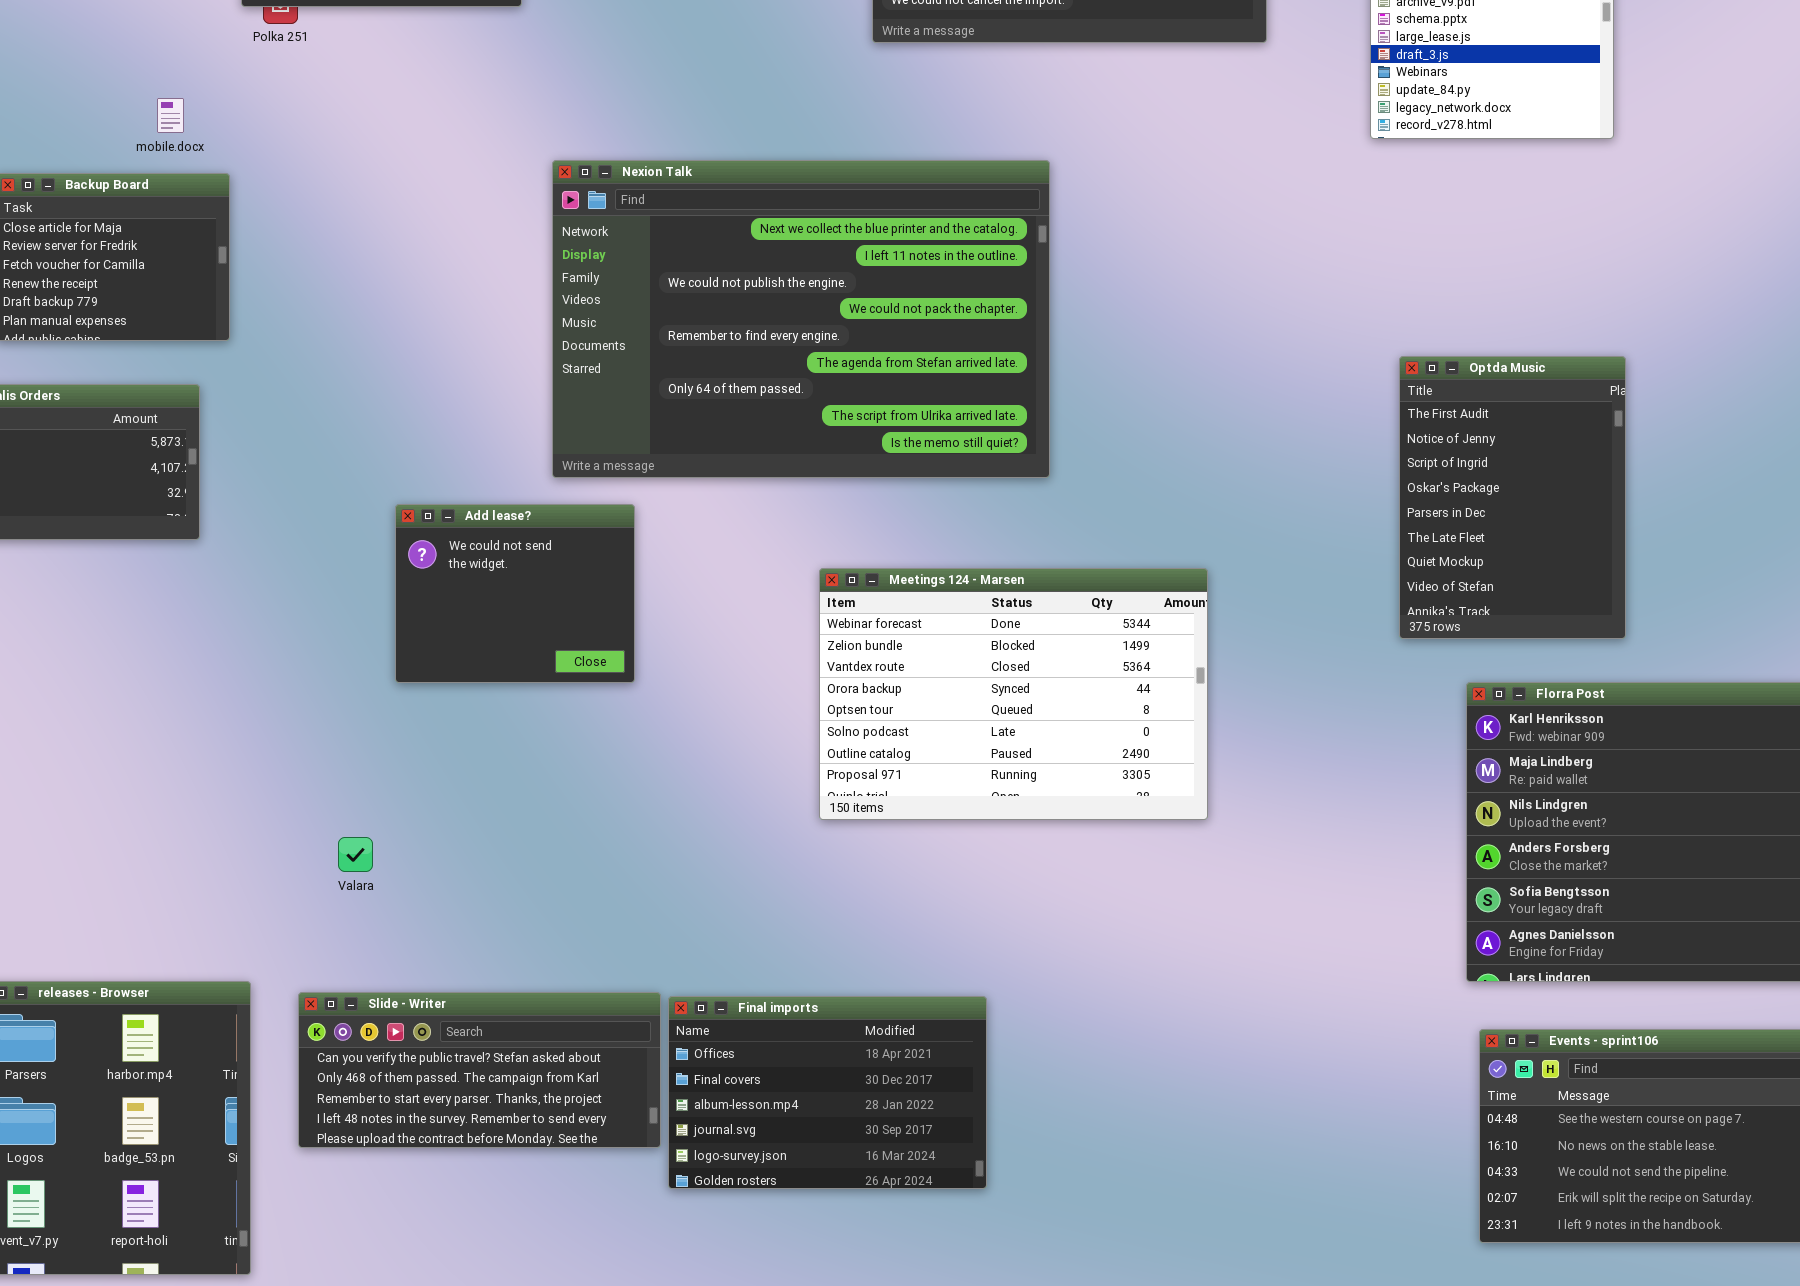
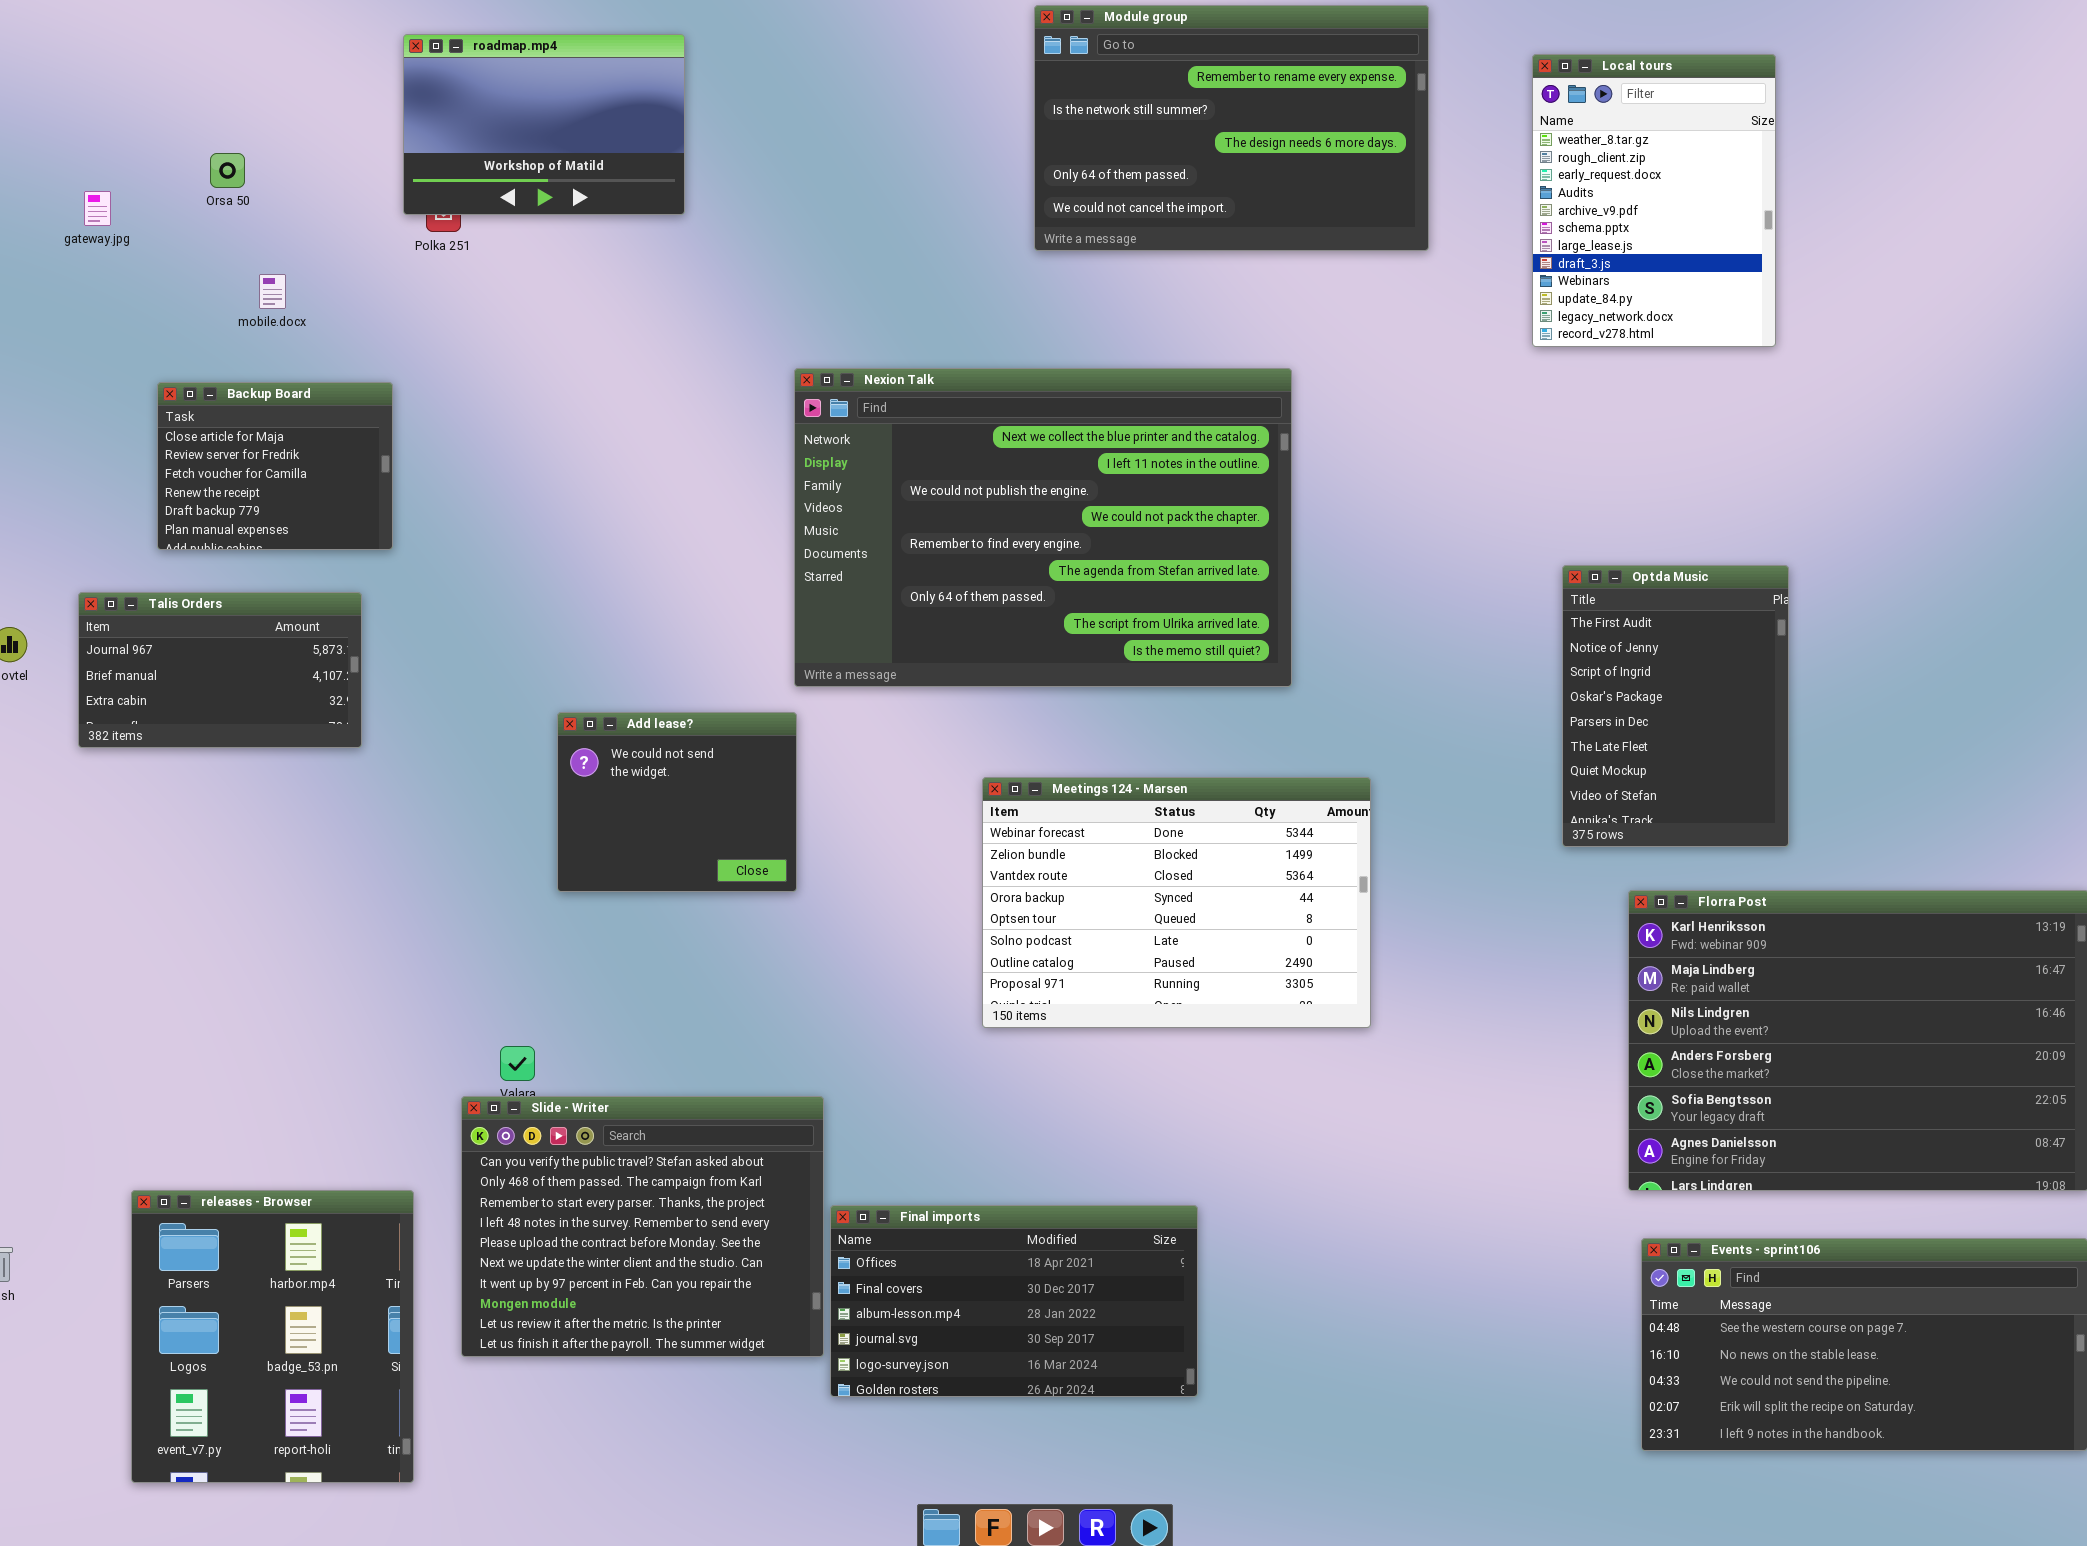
mobile.docx: [157,98,184,133] -> [259,274,286,309], moved
Nexion Talk: [552,160,1050,478] -> [794,368,1292,687], moved
Slide - Writer: [298,992,661,1148] -> [461,1096,824,1357], resized
Final imports: [668,996,987,1189] -> [830,1205,1198,1397], resized

